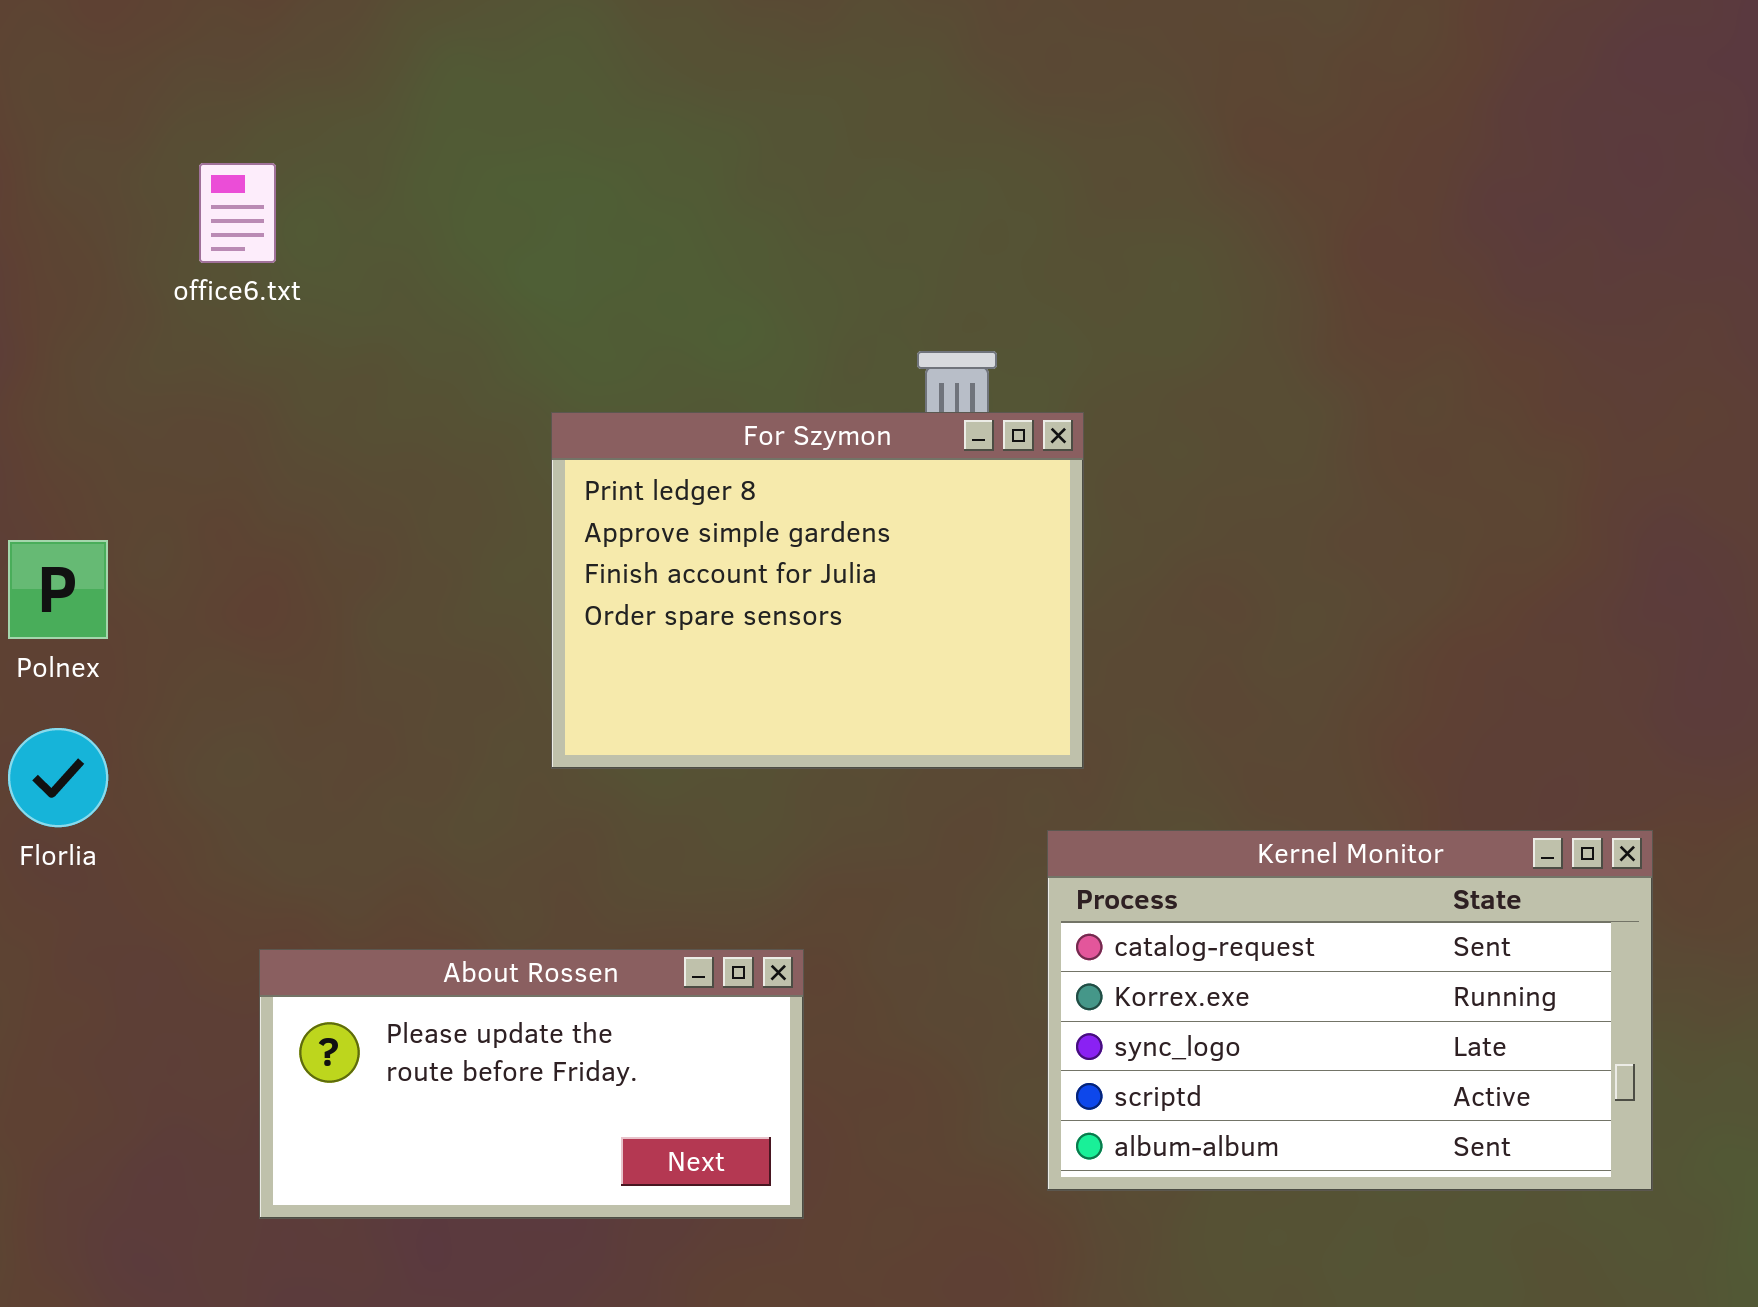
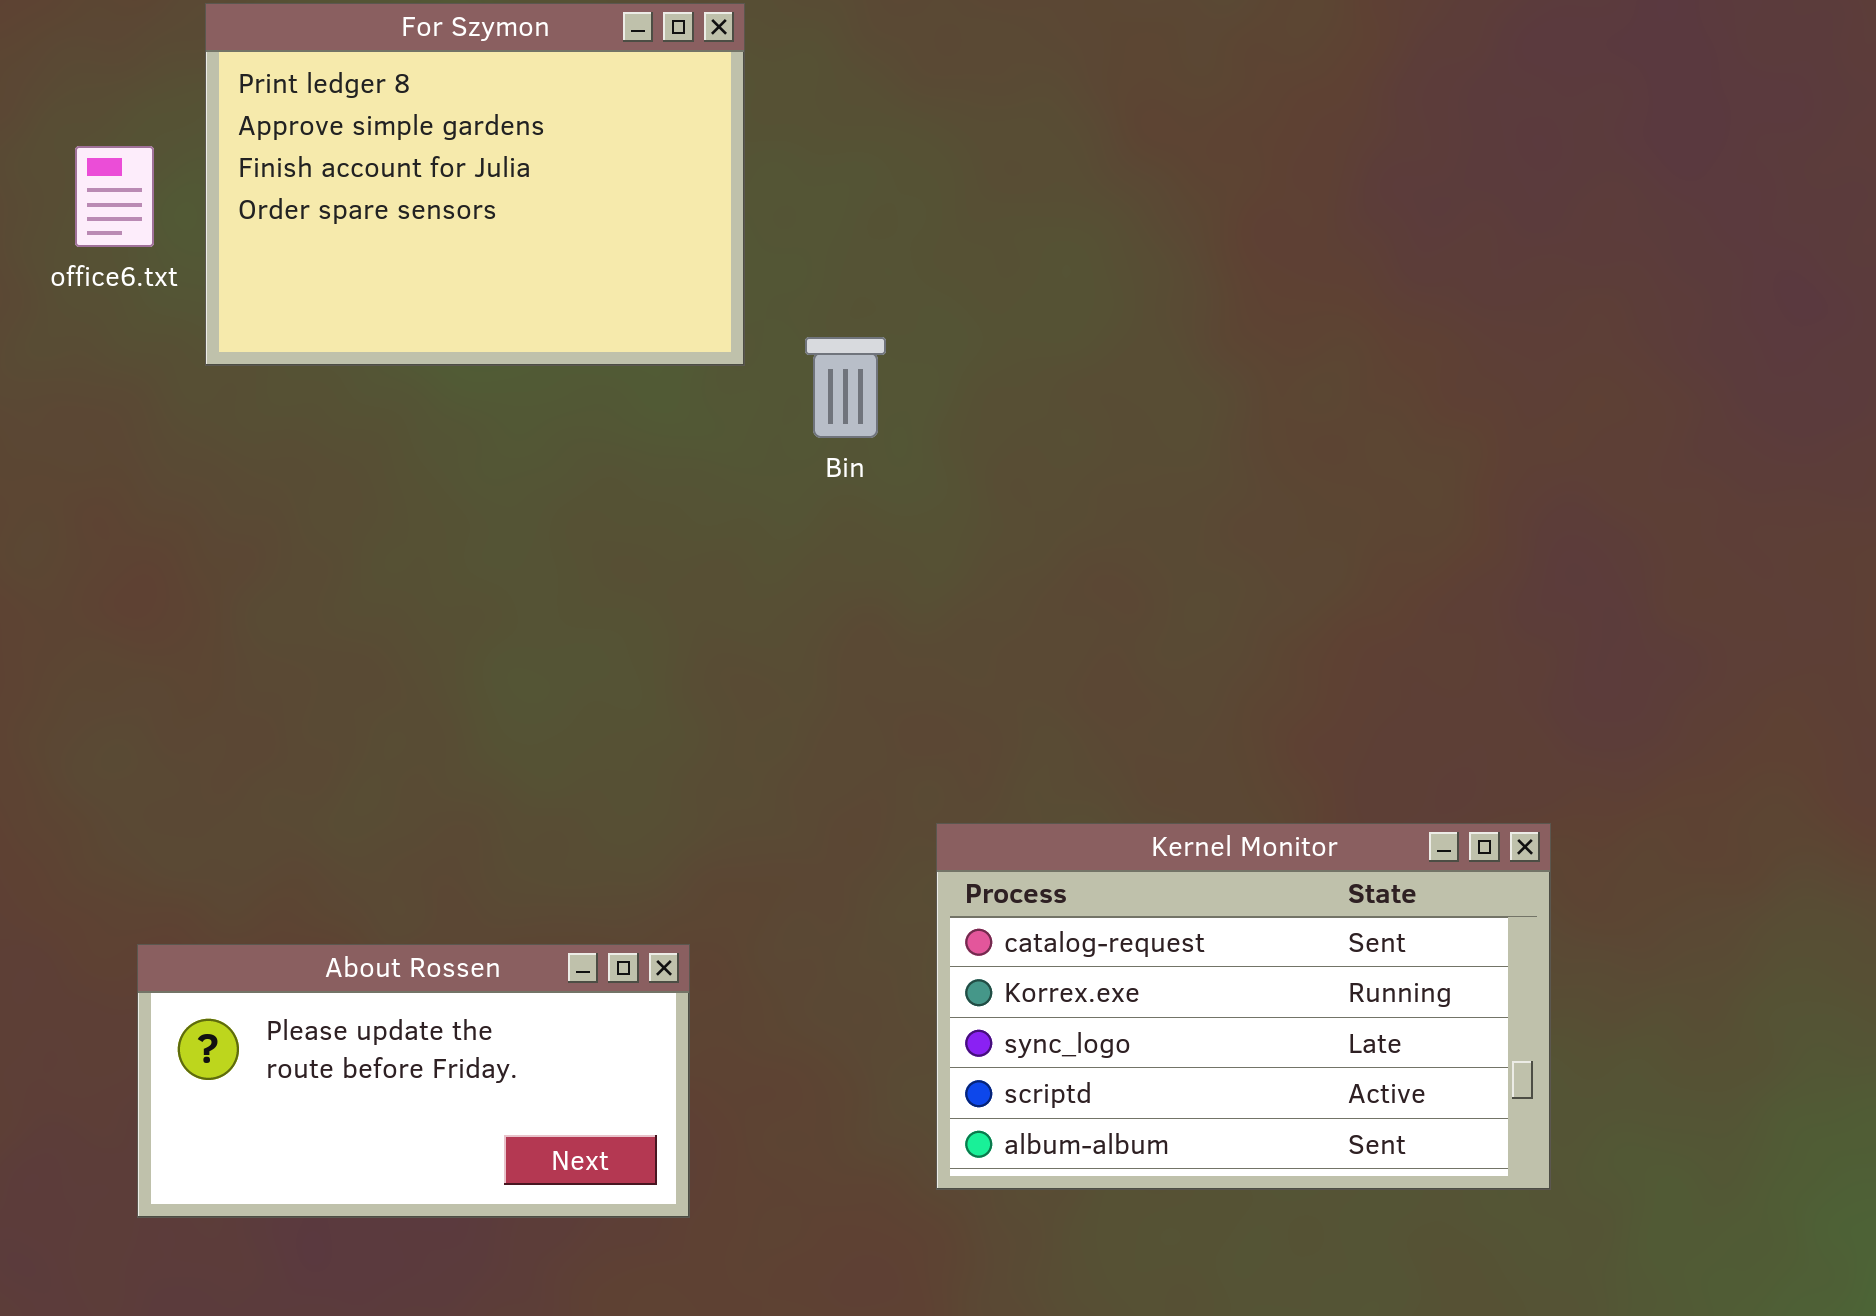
For Szymon: [551,412,1084,769] -> [205,3,745,366], moved

